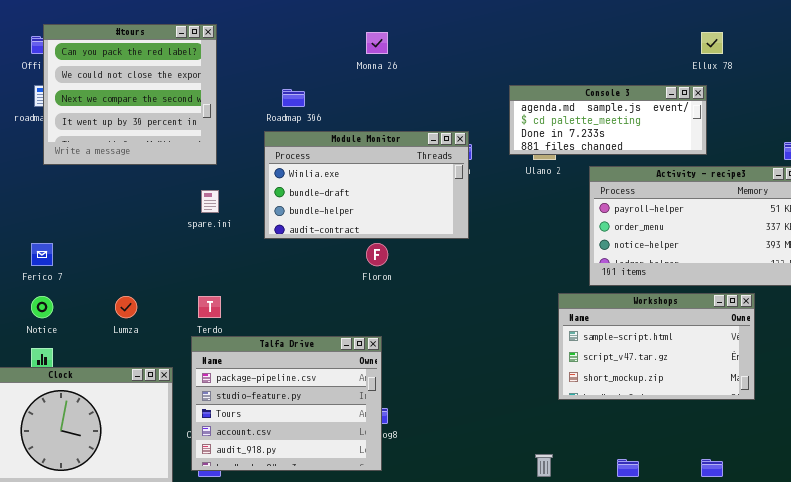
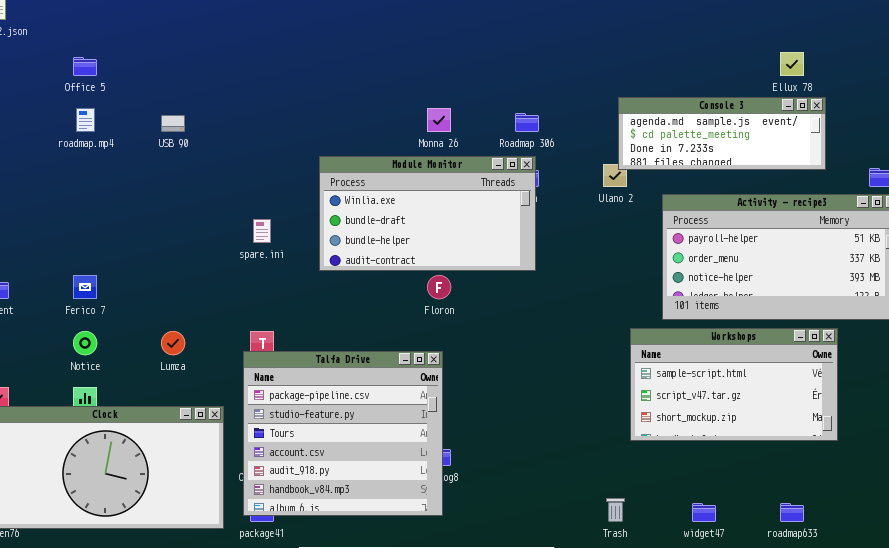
#tours: [43,24,217,165] -> none, closed
Monna 26: [366,32,388,54] -> [427,108,451,132], moved
Console 3: [509,85,707,155] -> [618,97,826,170], moved
Roadmap 306: [282,89,305,107] -> [515,113,539,132], moved
Talfa Drive: [191,336,382,471] -> [243,351,443,516], resized

